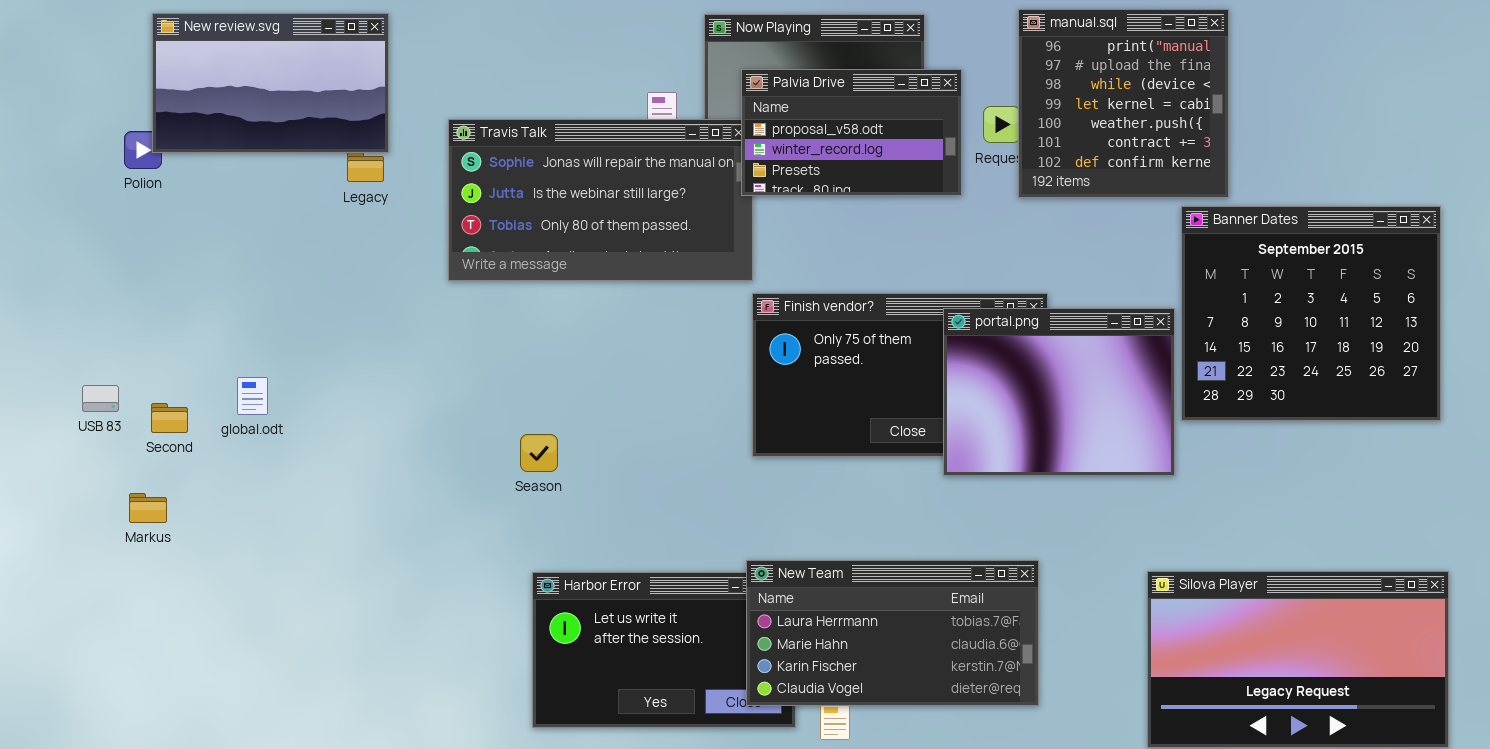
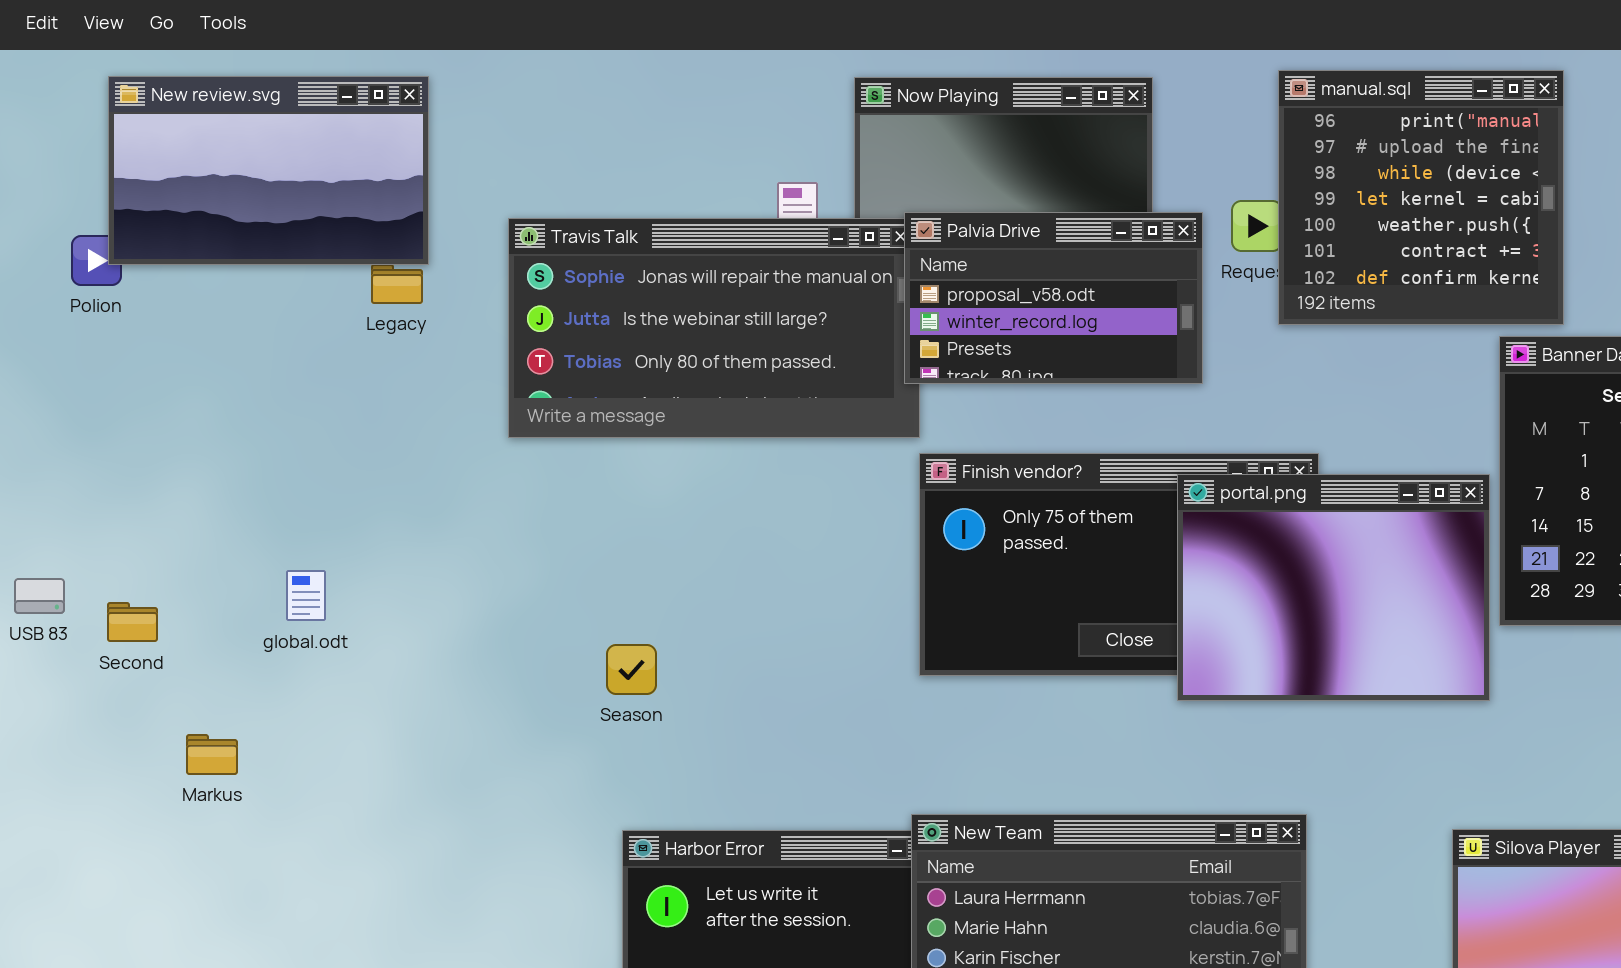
Palvia Drive: [741,69,962,196] -> [904,212,1203,384], moved
global.odt: [237,377,268,415] -> [286,570,326,621], moved
Markus: [129,493,167,523] -> [186,734,238,775], moved

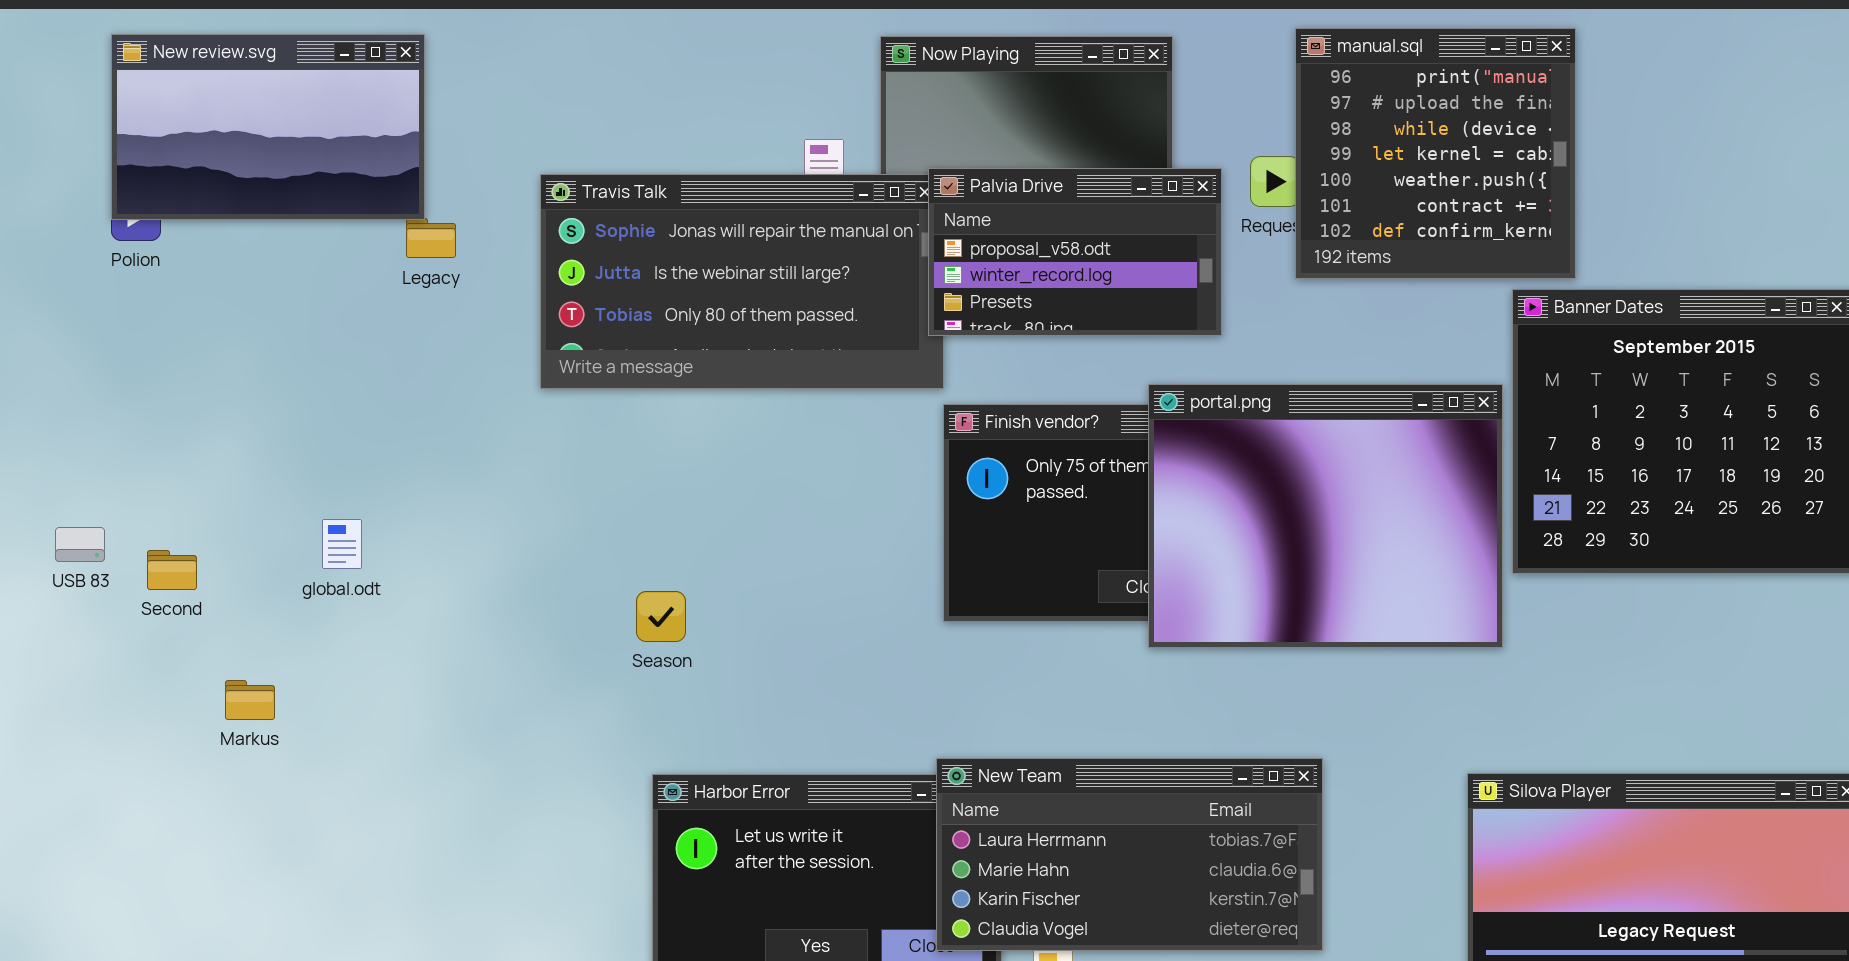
New review.svg: [108,76,429,265] -> [111,34,425,220], moved
portal.png: [1177,474,1490,701] -> [1148,384,1503,648], resized

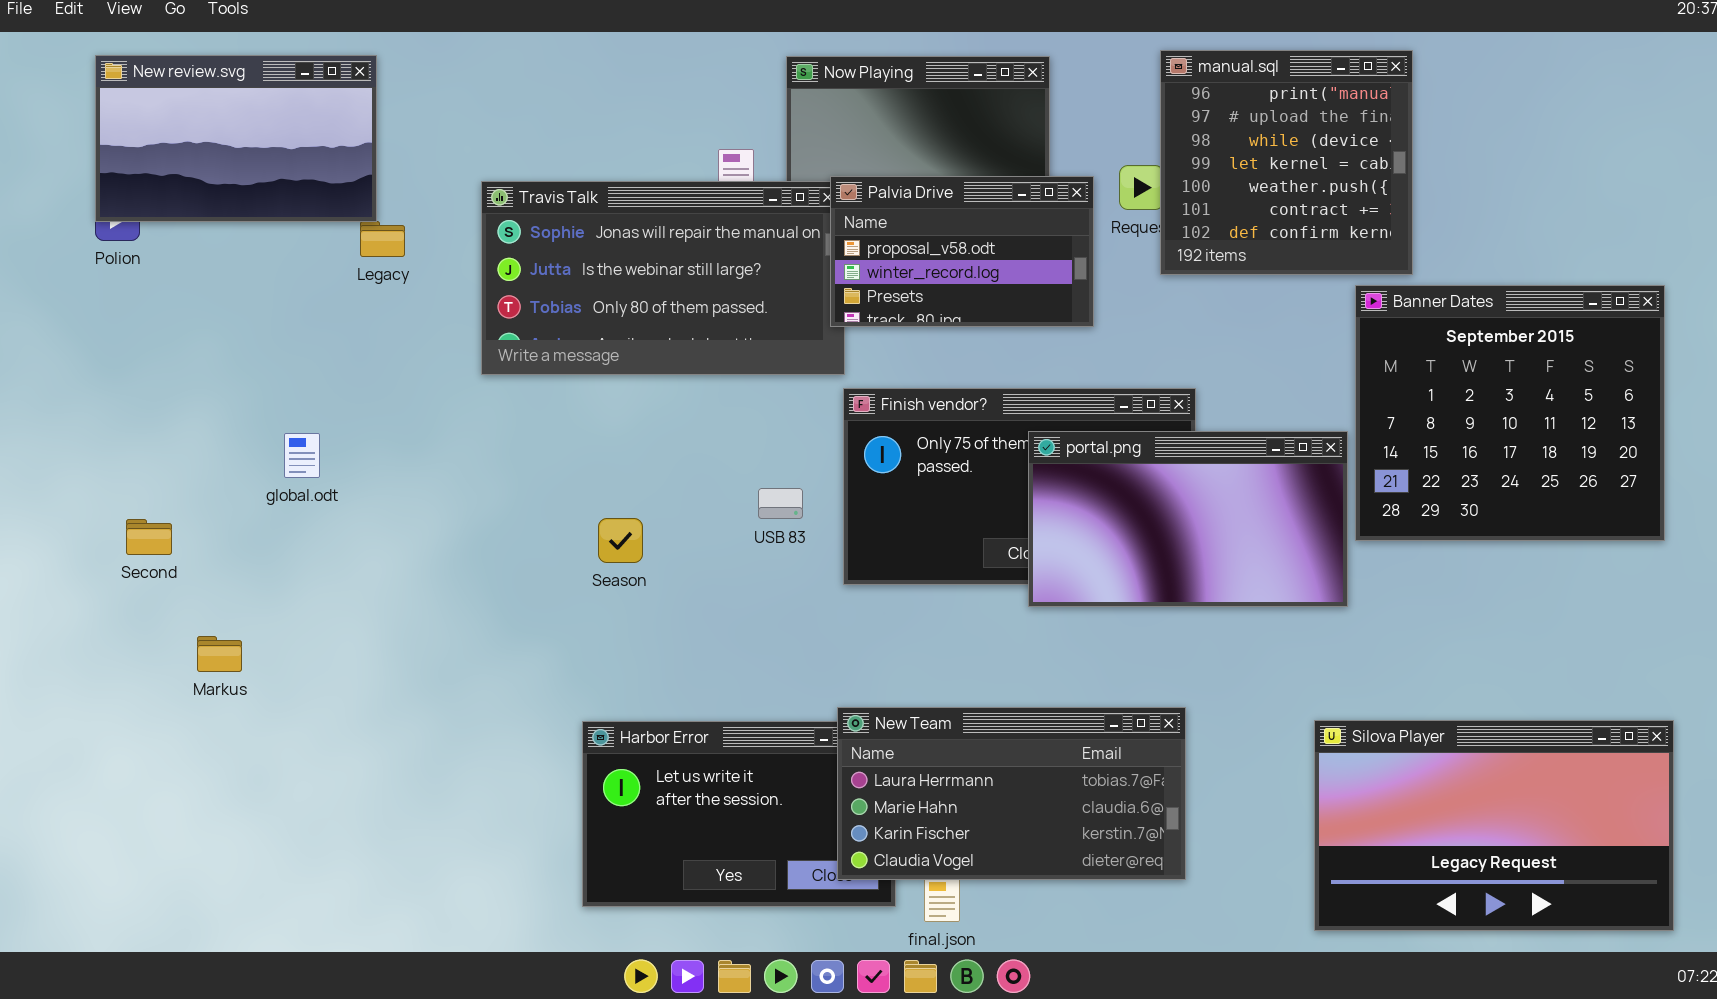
portal.png: [1148,384,1503,648] -> [1028,431,1348,607], resized
global.odt: [322,519,362,569] -> [284,433,320,478], moved
USB 83: [55,527,105,562] -> [758,488,803,519], moved
Season: [636,591,686,642] -> [598,518,643,563], moved

